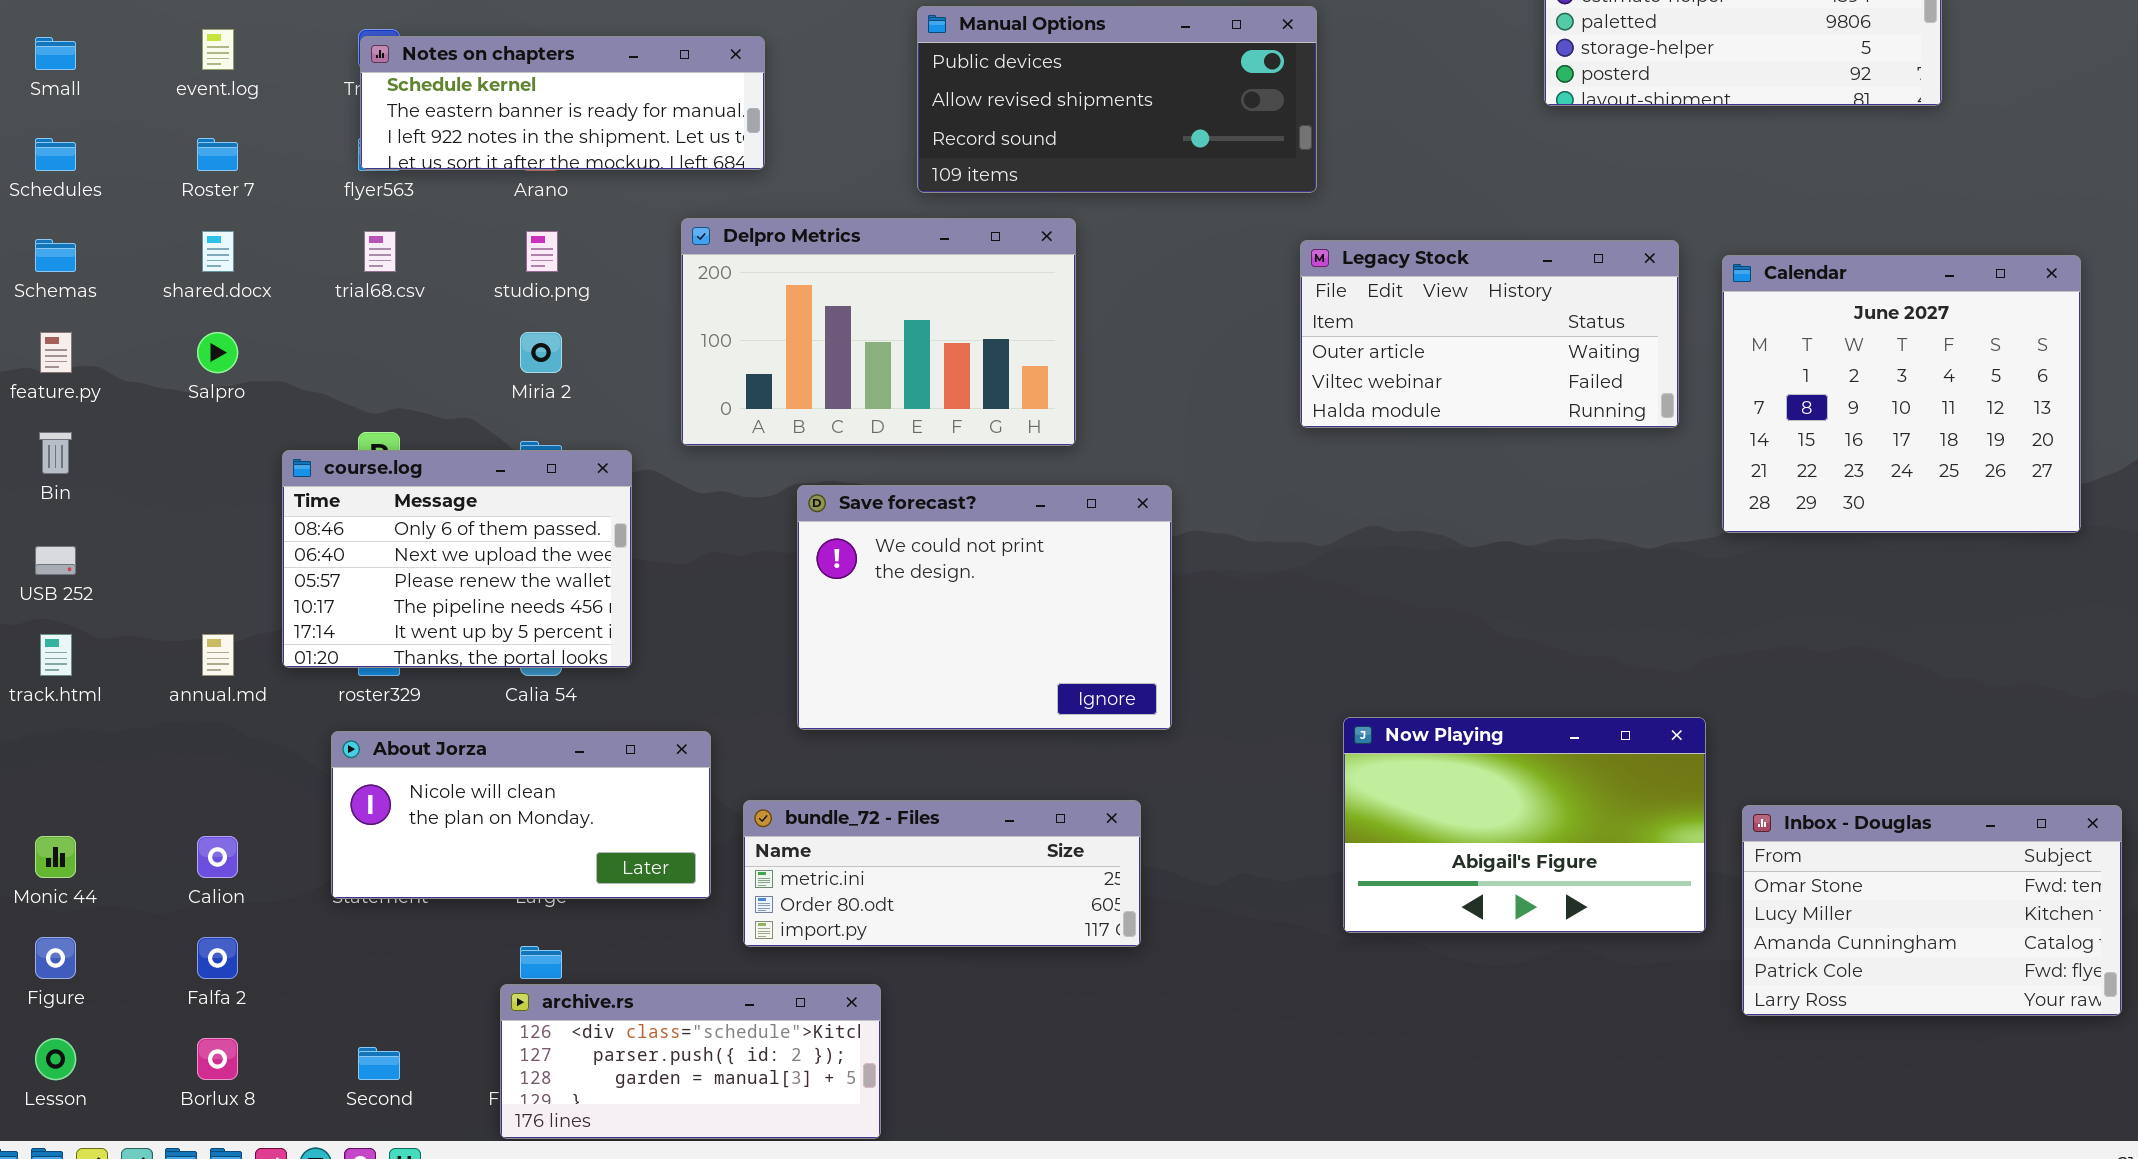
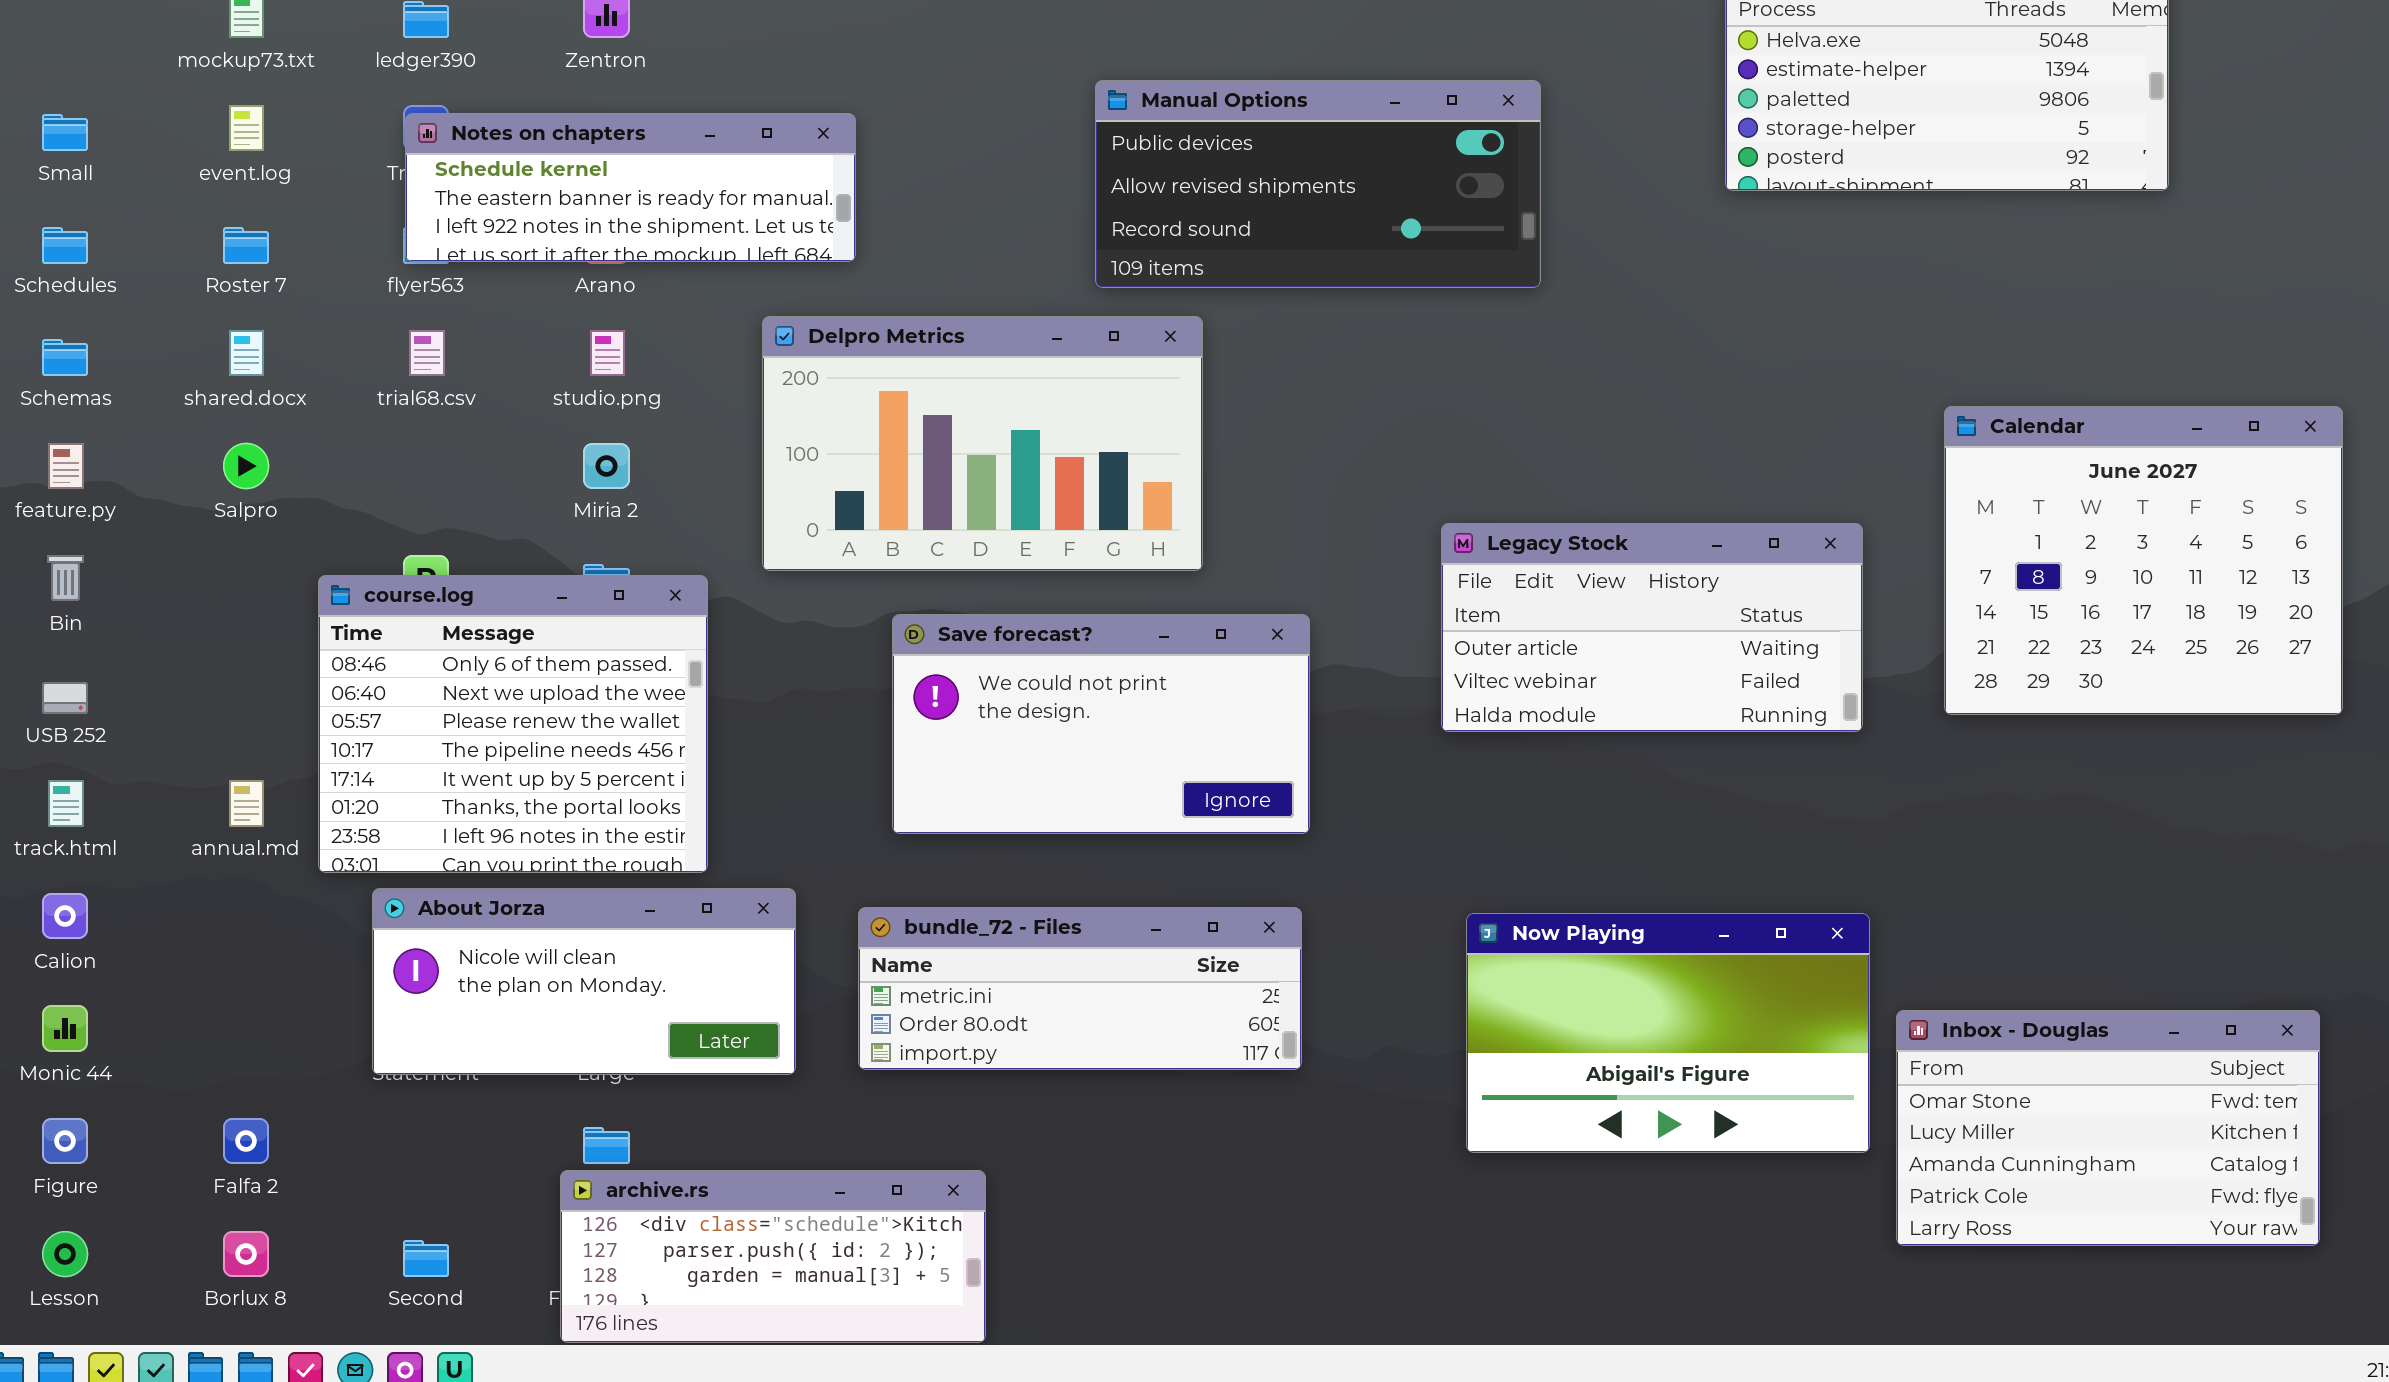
Manual Options: [917,6,1317,193] -> [1095,80,1541,288], moved
Legacy Stock: [1300,240,1679,428] -> [1441,523,1863,732], moved
Calendar: [1722,255,2081,533] -> [1944,406,2343,715], moved
course.log: [282,450,632,668] -> [318,575,708,873], resized
Save forecast?: [797,485,1172,730] -> [892,614,1310,834], resized
Now Playing: [1343,717,1706,933] -> [1466,913,1870,1153], moved
bundle_72 - Files: [743,800,1141,947] -> [858,907,1302,1070], moved
Inbox - Douglas: [1742,805,2122,1016] -> [1896,1010,2320,1246], moved
Calion: [197,836,238,878] -> [42,893,88,939], moved

